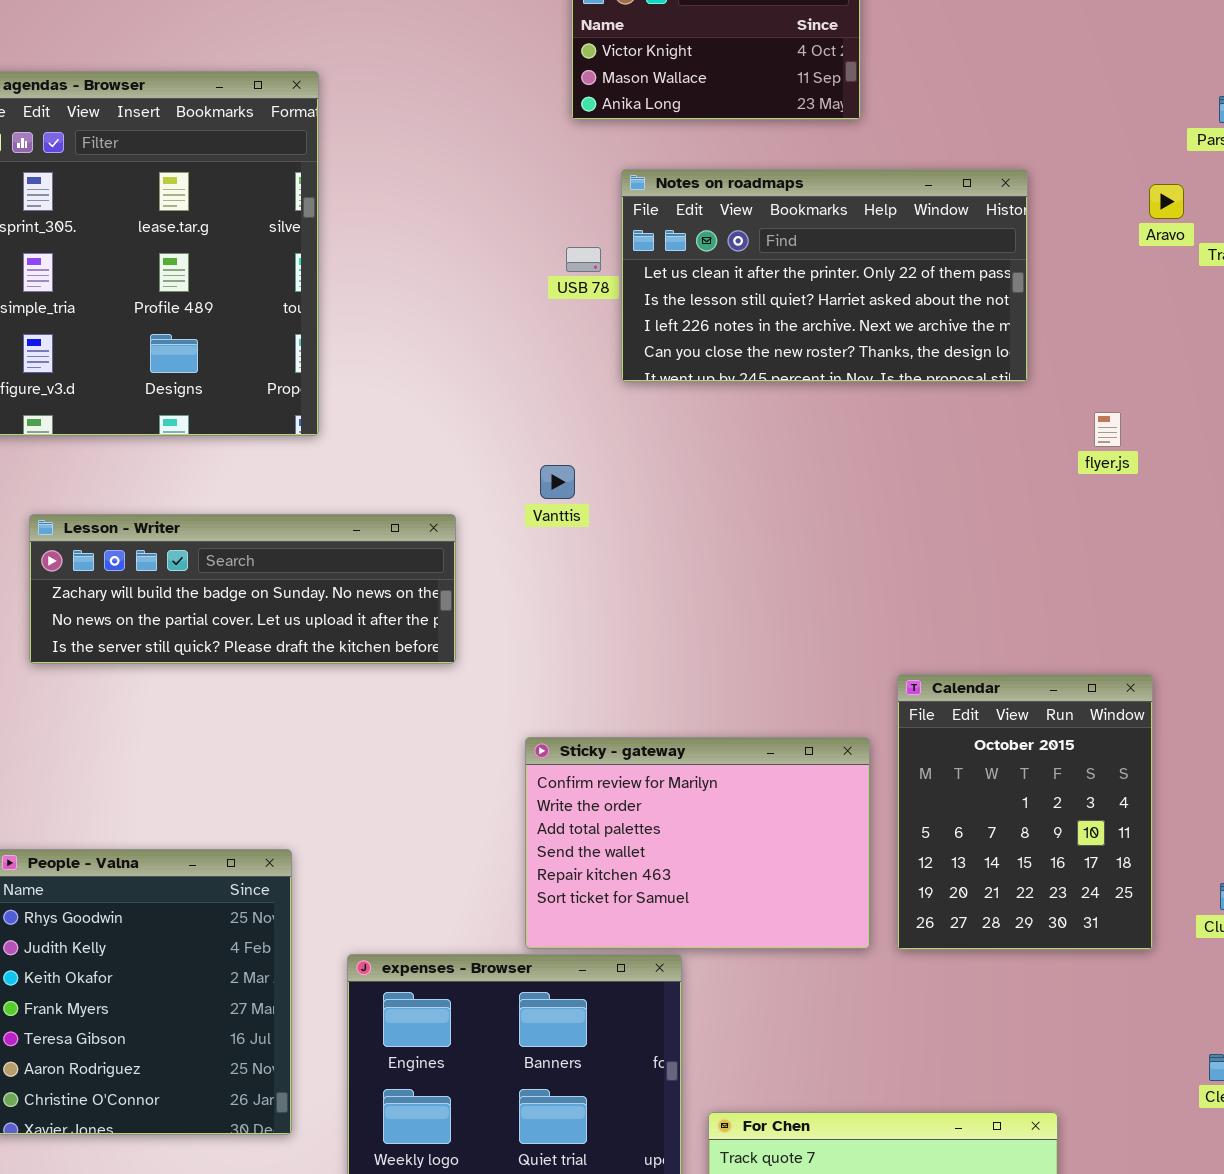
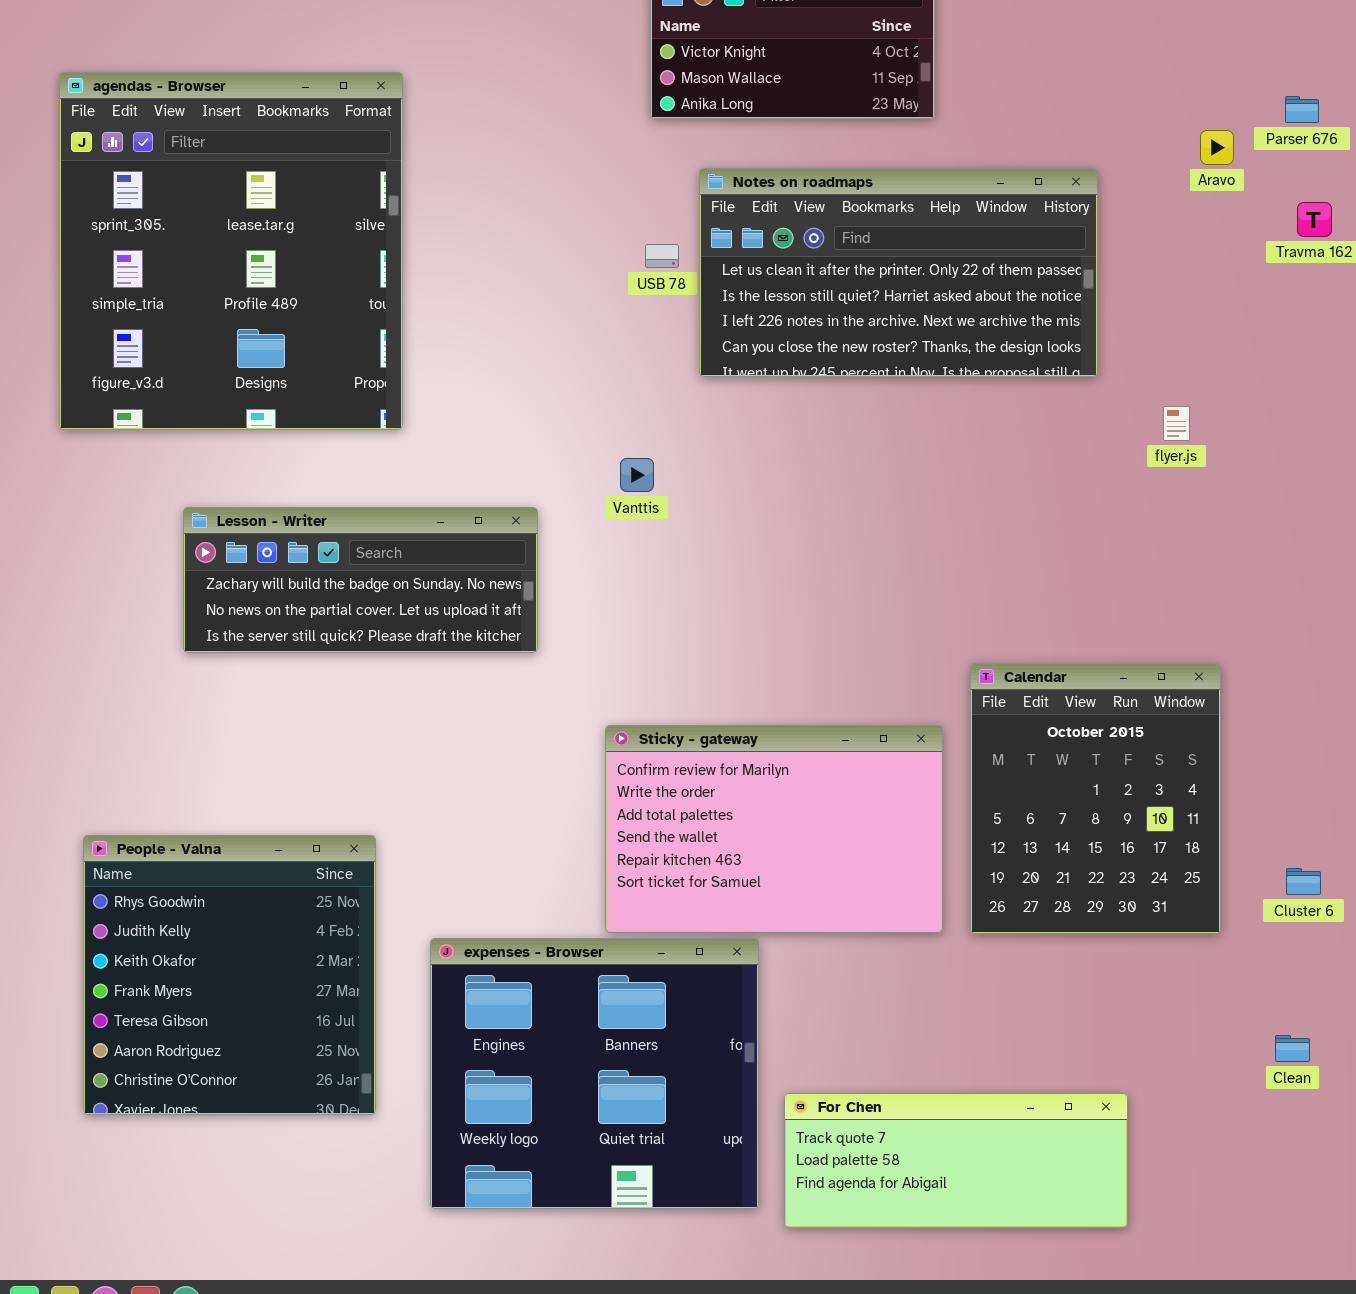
Aravo: [1149,184,1184,219] -> [1200,130,1234,165], moved
Lesson - Writer: [29,514,456,664] -> [183,507,538,653], resized

